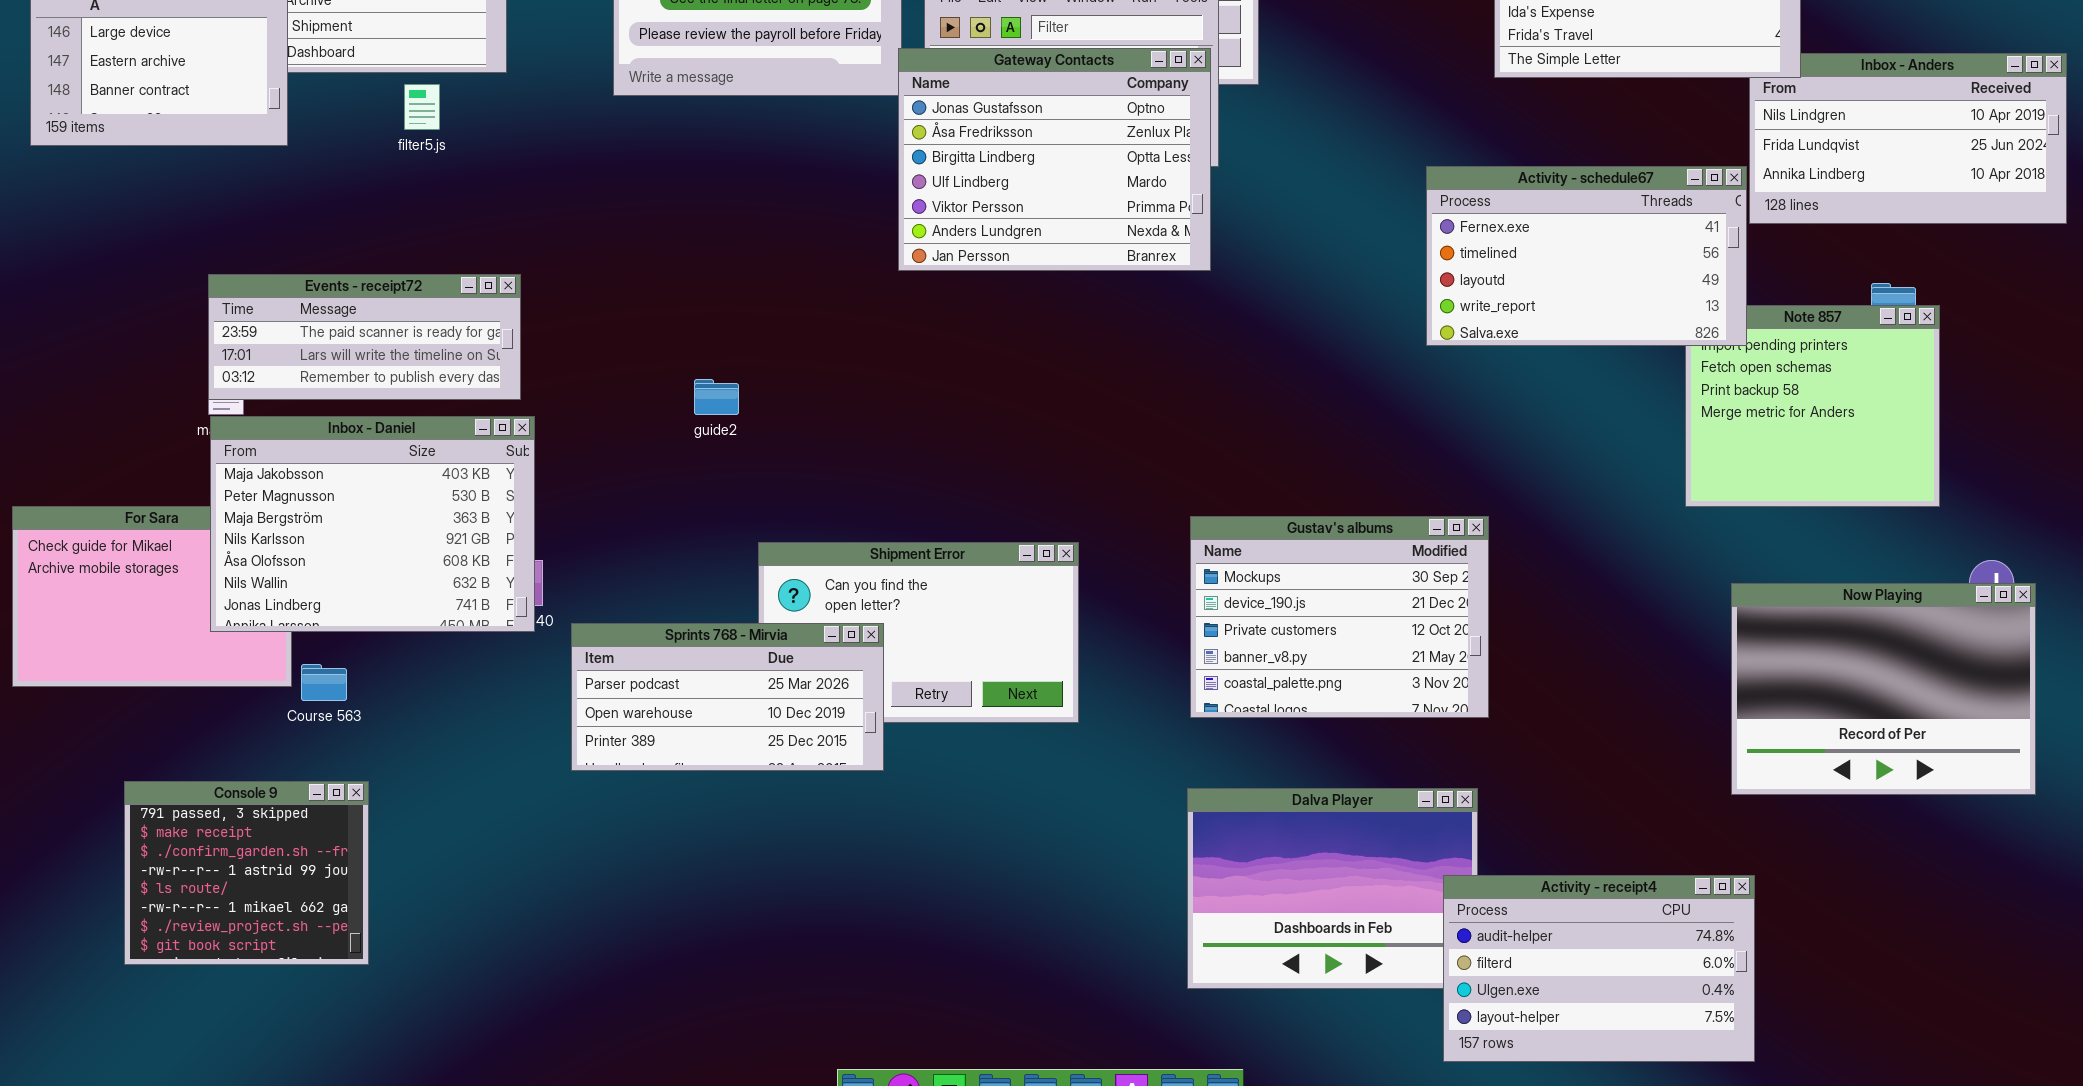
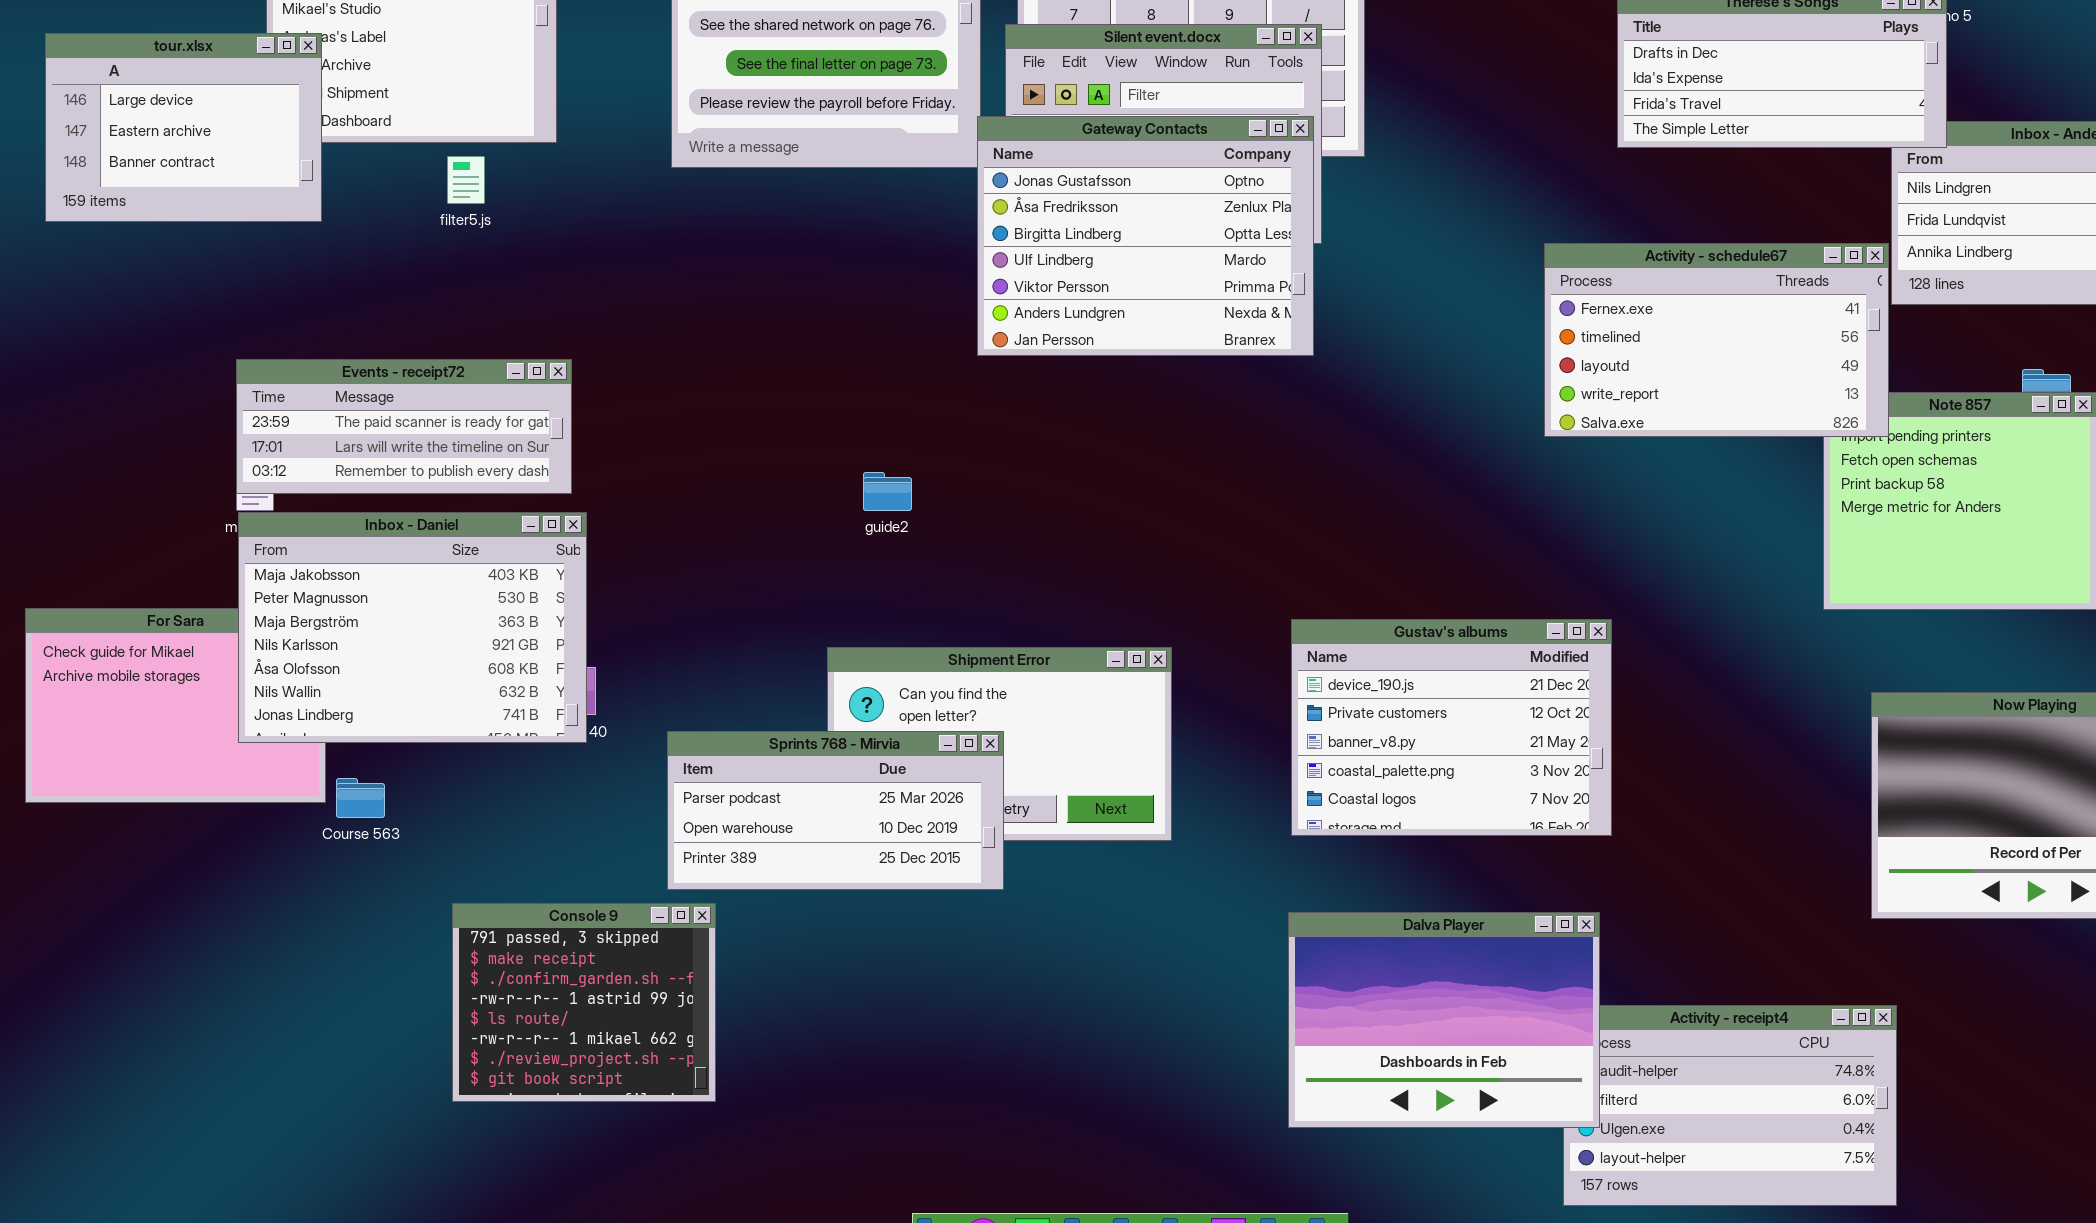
guide2: [694,379,739,415] -> [863,472,912,511], moved
Gustav's albums: [1190,516,1489,718] -> [1291,619,1612,836], scrolled down 1 row
Sprints 768 - Mirvia: [571,623,884,771] -> [667,731,1004,890], moved
Console 9: [124,781,369,965] -> [452,903,716,1102], moved
Dalva Player: [1187,788,1478,989] -> [1288,912,1600,1128], raised

